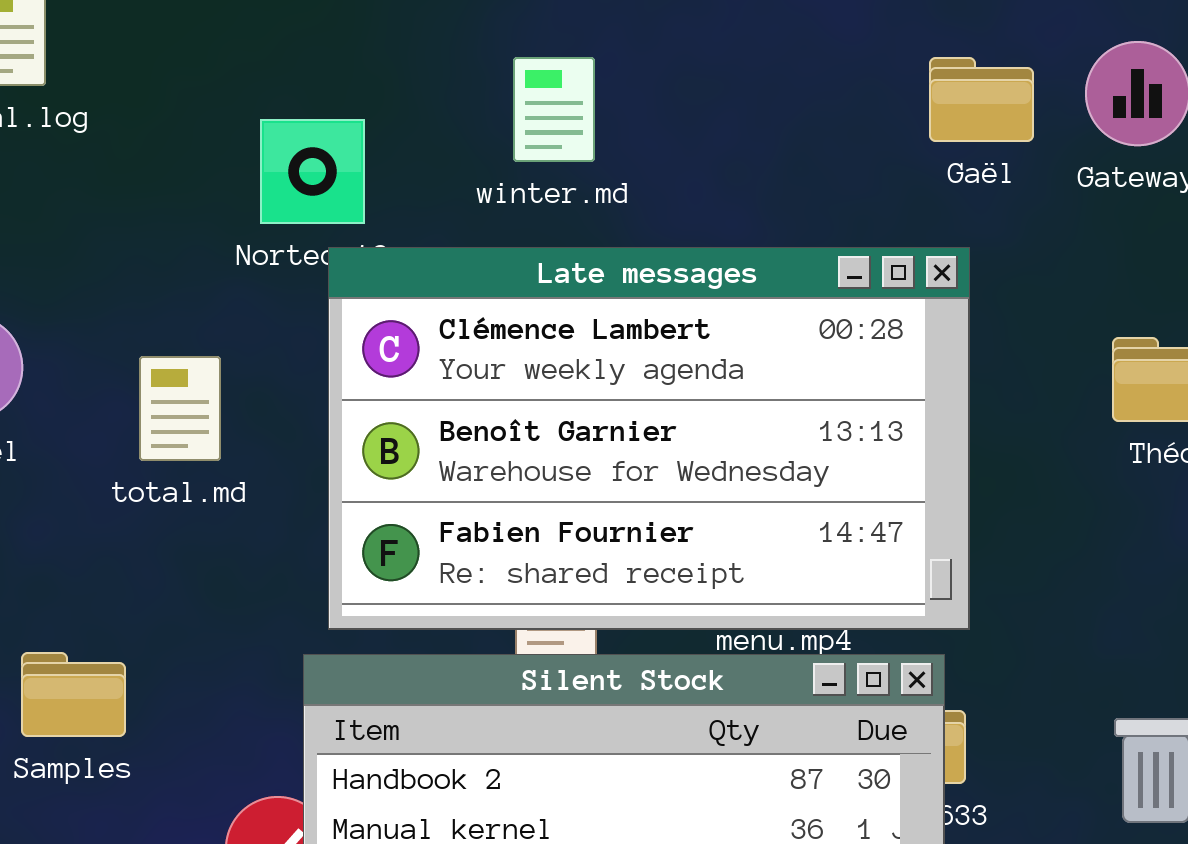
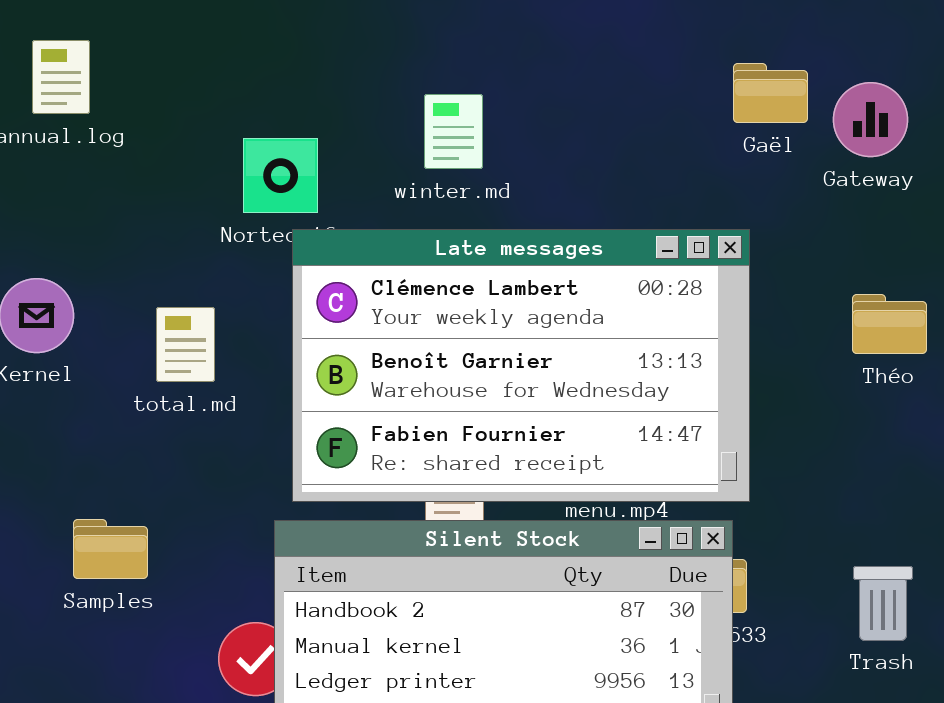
Gaël: [929,57,1034,142] -> [733,63,808,123], moved

